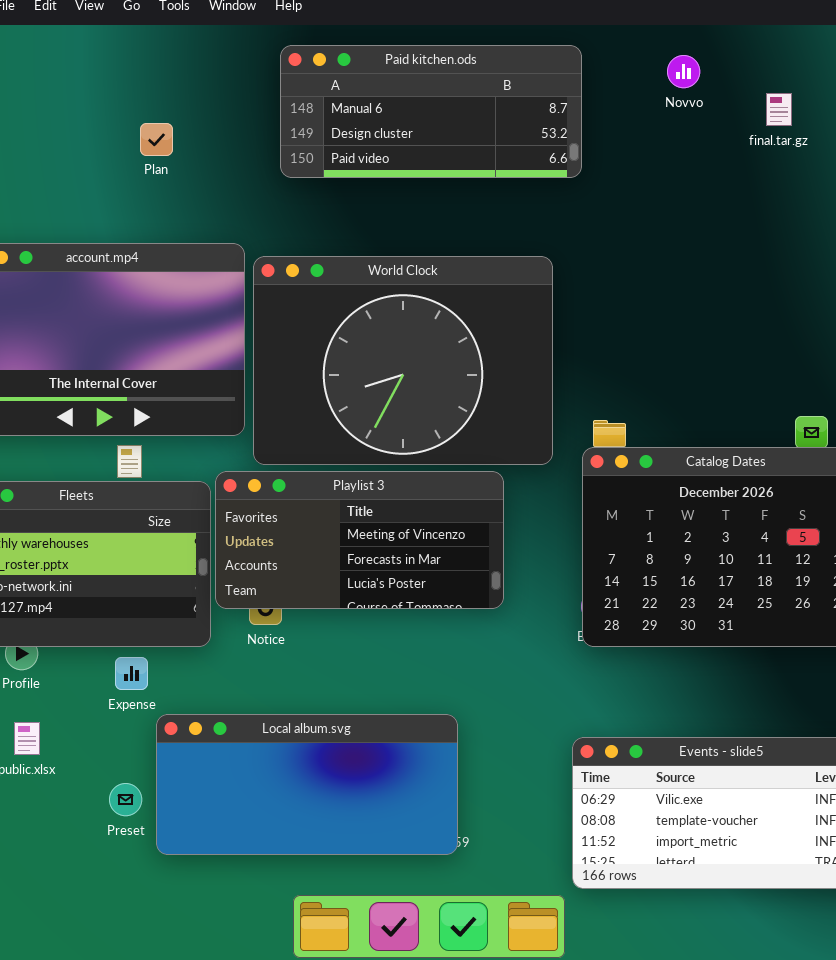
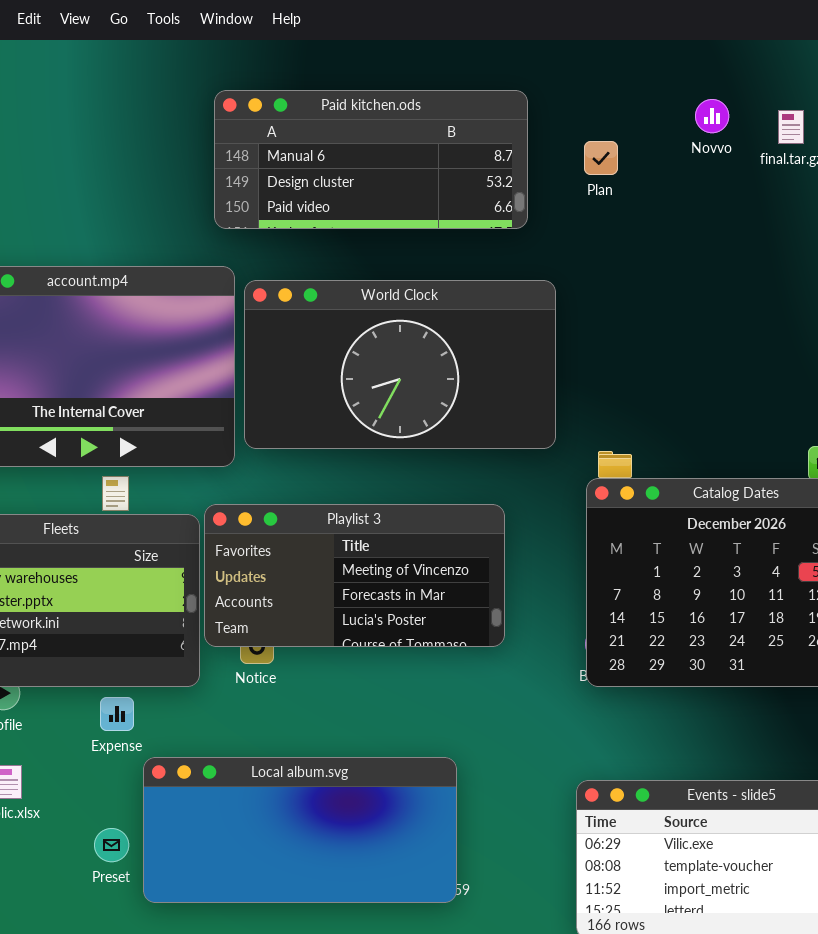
Paid kitchen.ods: [280,45,582,178] -> [214,90,528,229], moved
Novvo: [667,55,700,88] -> [695,99,729,133], moved
Plan: [140,123,173,156] -> [584,141,618,175], moved
World Clock: [253,256,553,465] -> [244,280,556,449], resized

